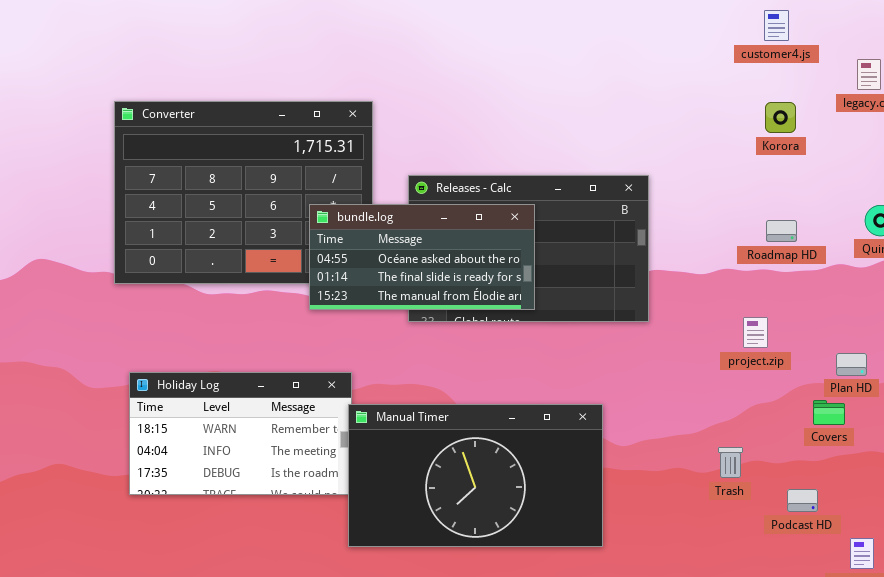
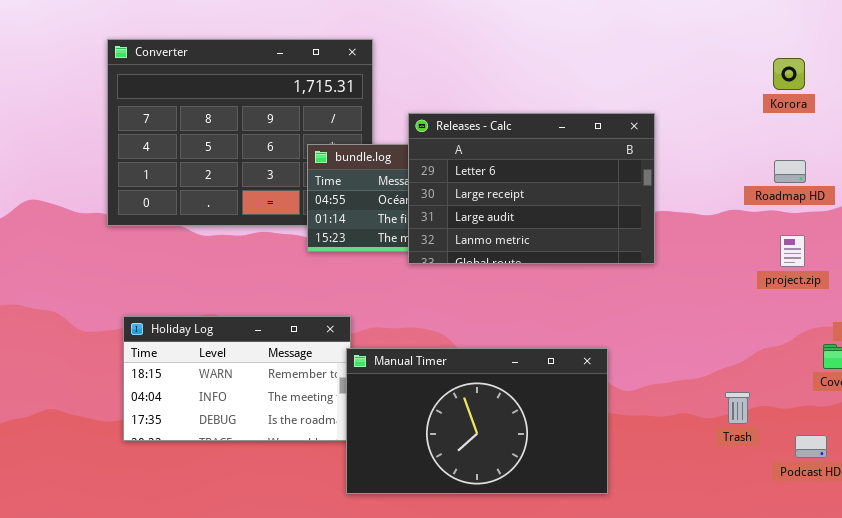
Korora: [765,102,796,133] -> [773,58,805,90], moved
Releases - Calc: [408,175,649,322] -> [408,113,655,264], raised
project.zip: [743,317,768,348] -> [780,235,805,267], moved

